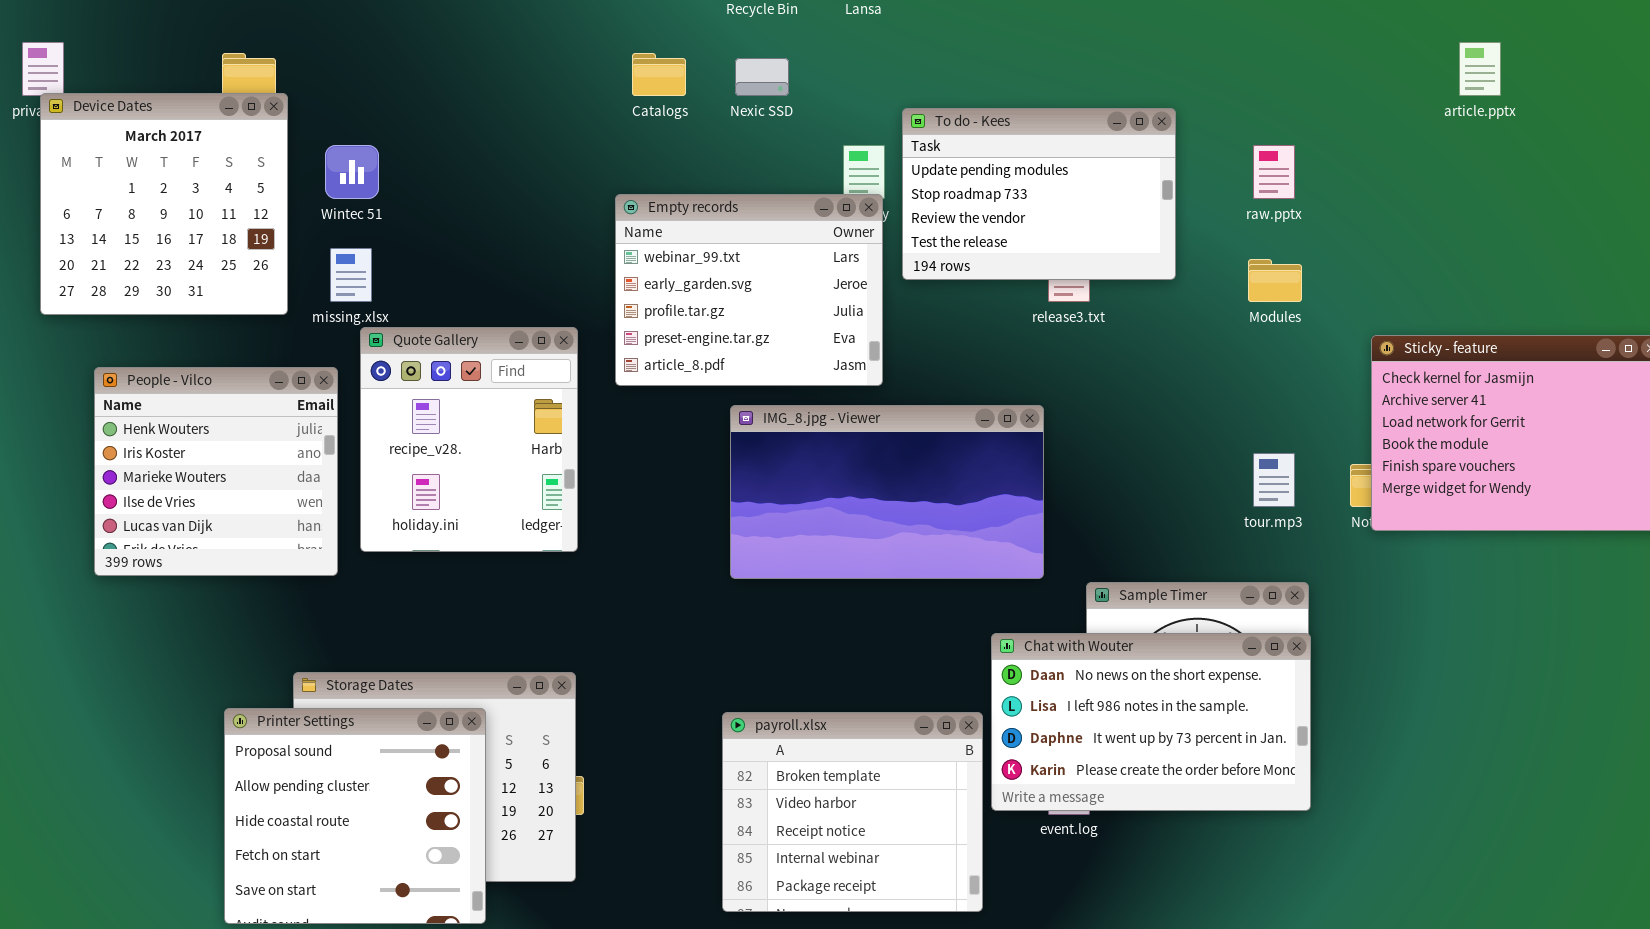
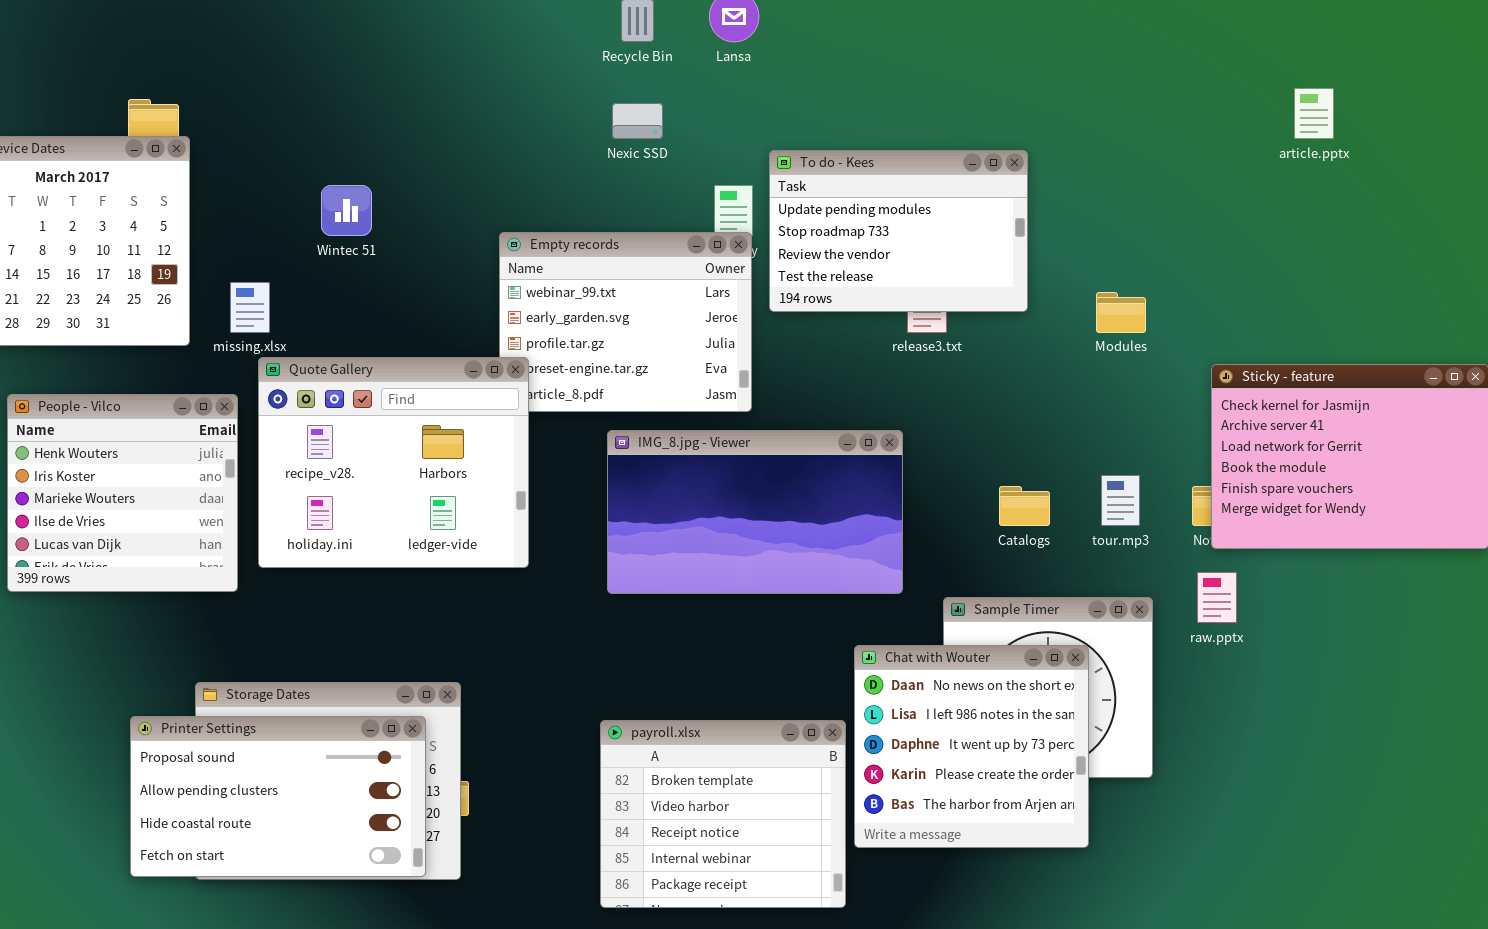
Catalogs: [632,53,686,96] -> [999,486,1050,526], moved
Wintec 51: [325,145,379,199] -> [321,185,372,236], moved
raw.pptx: [1253,145,1295,199] -> [1197,572,1237,623], moved
Quote Gallery: [360,327,578,552] -> [258,357,529,568], resized
Chat with Wouter: [991,633,1311,811] -> [854,645,1089,848], resized
Printer Settings: [224,708,486,924] -> [130,716,426,877], resized

